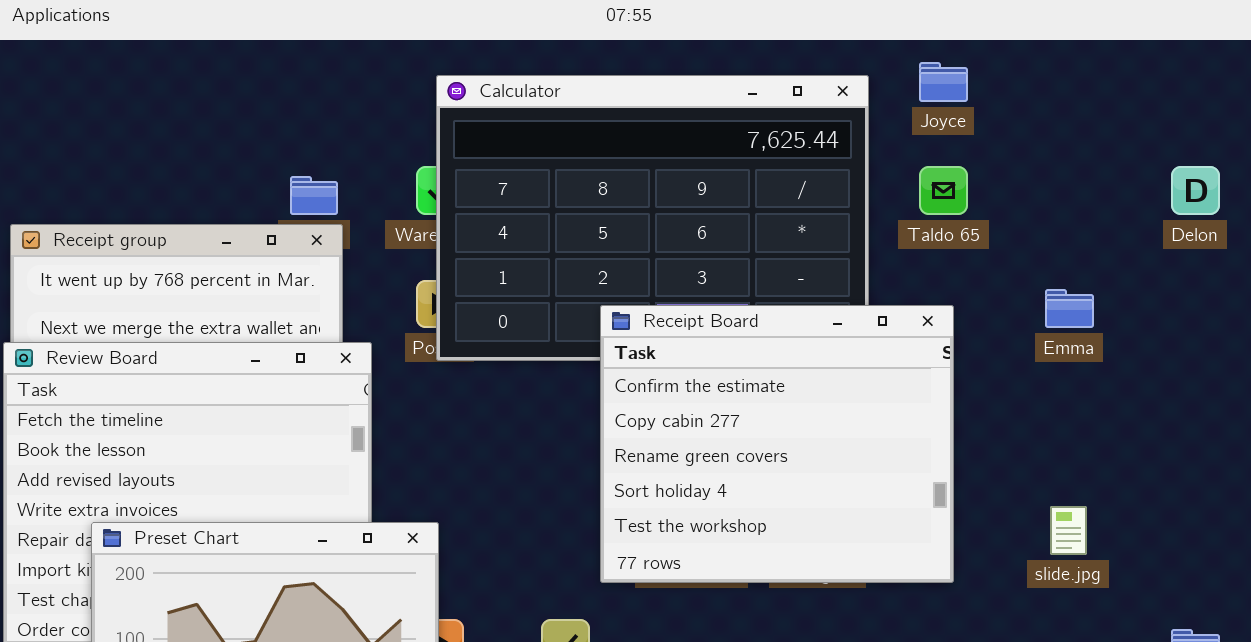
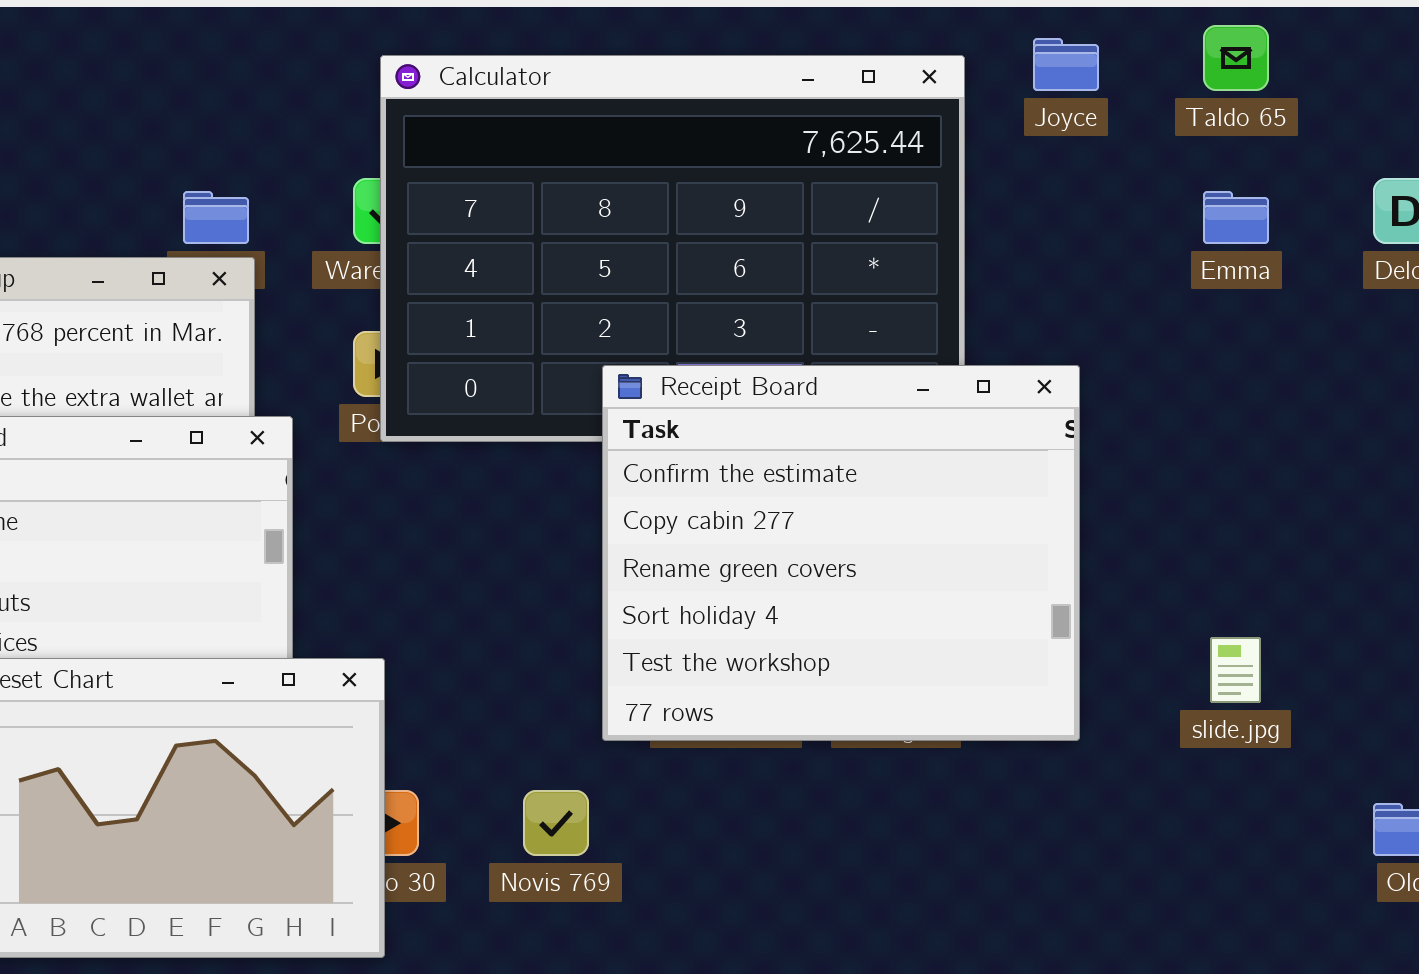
Taldo 65: [919,166,968,215] -> [1203,25,1269,91], moved
Emma: [1045,289,1094,328] -> [1203,191,1269,244], moved

